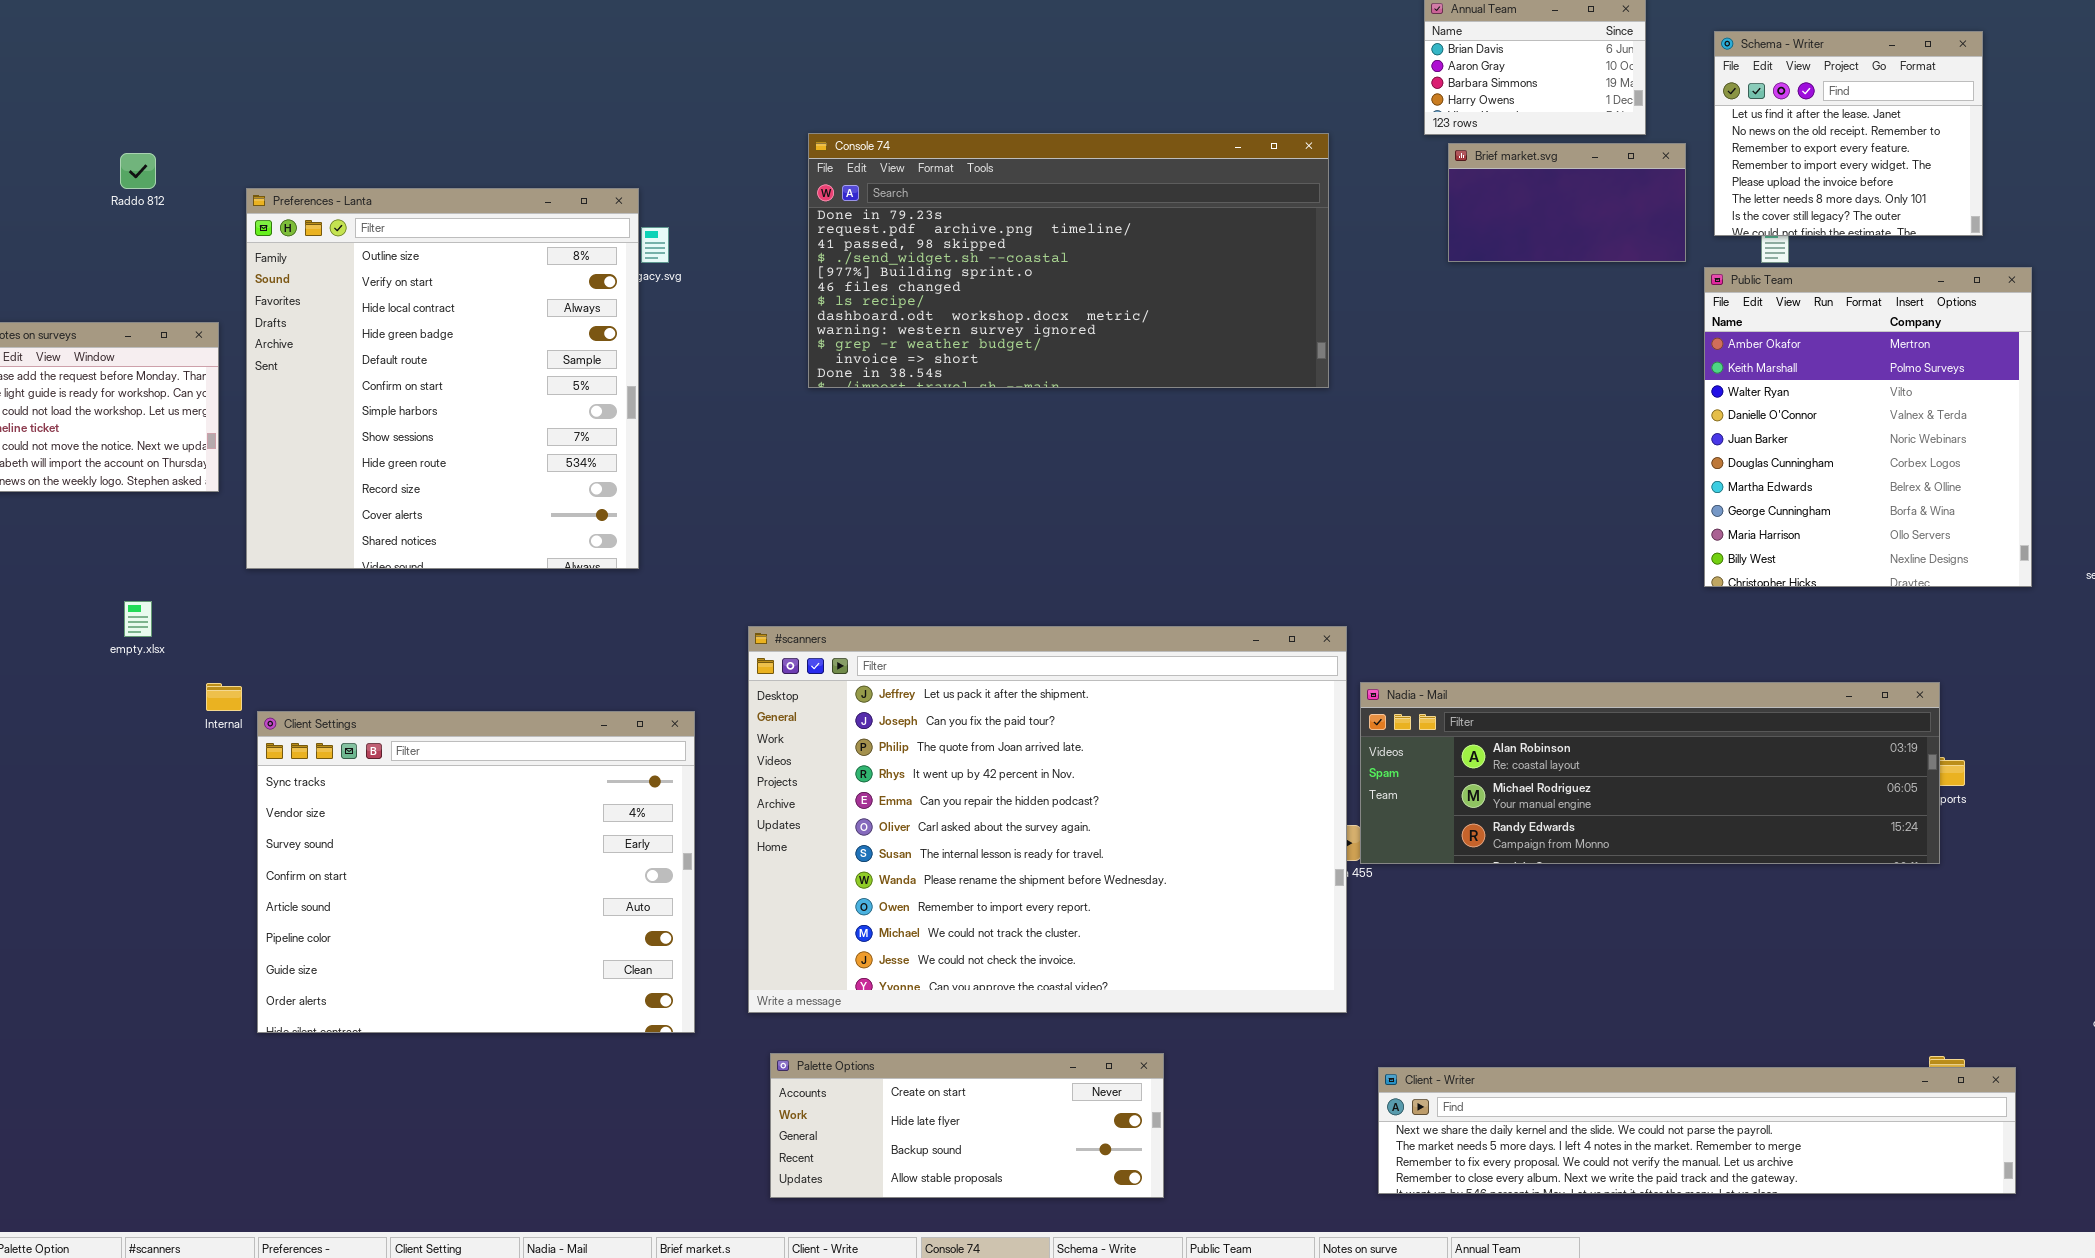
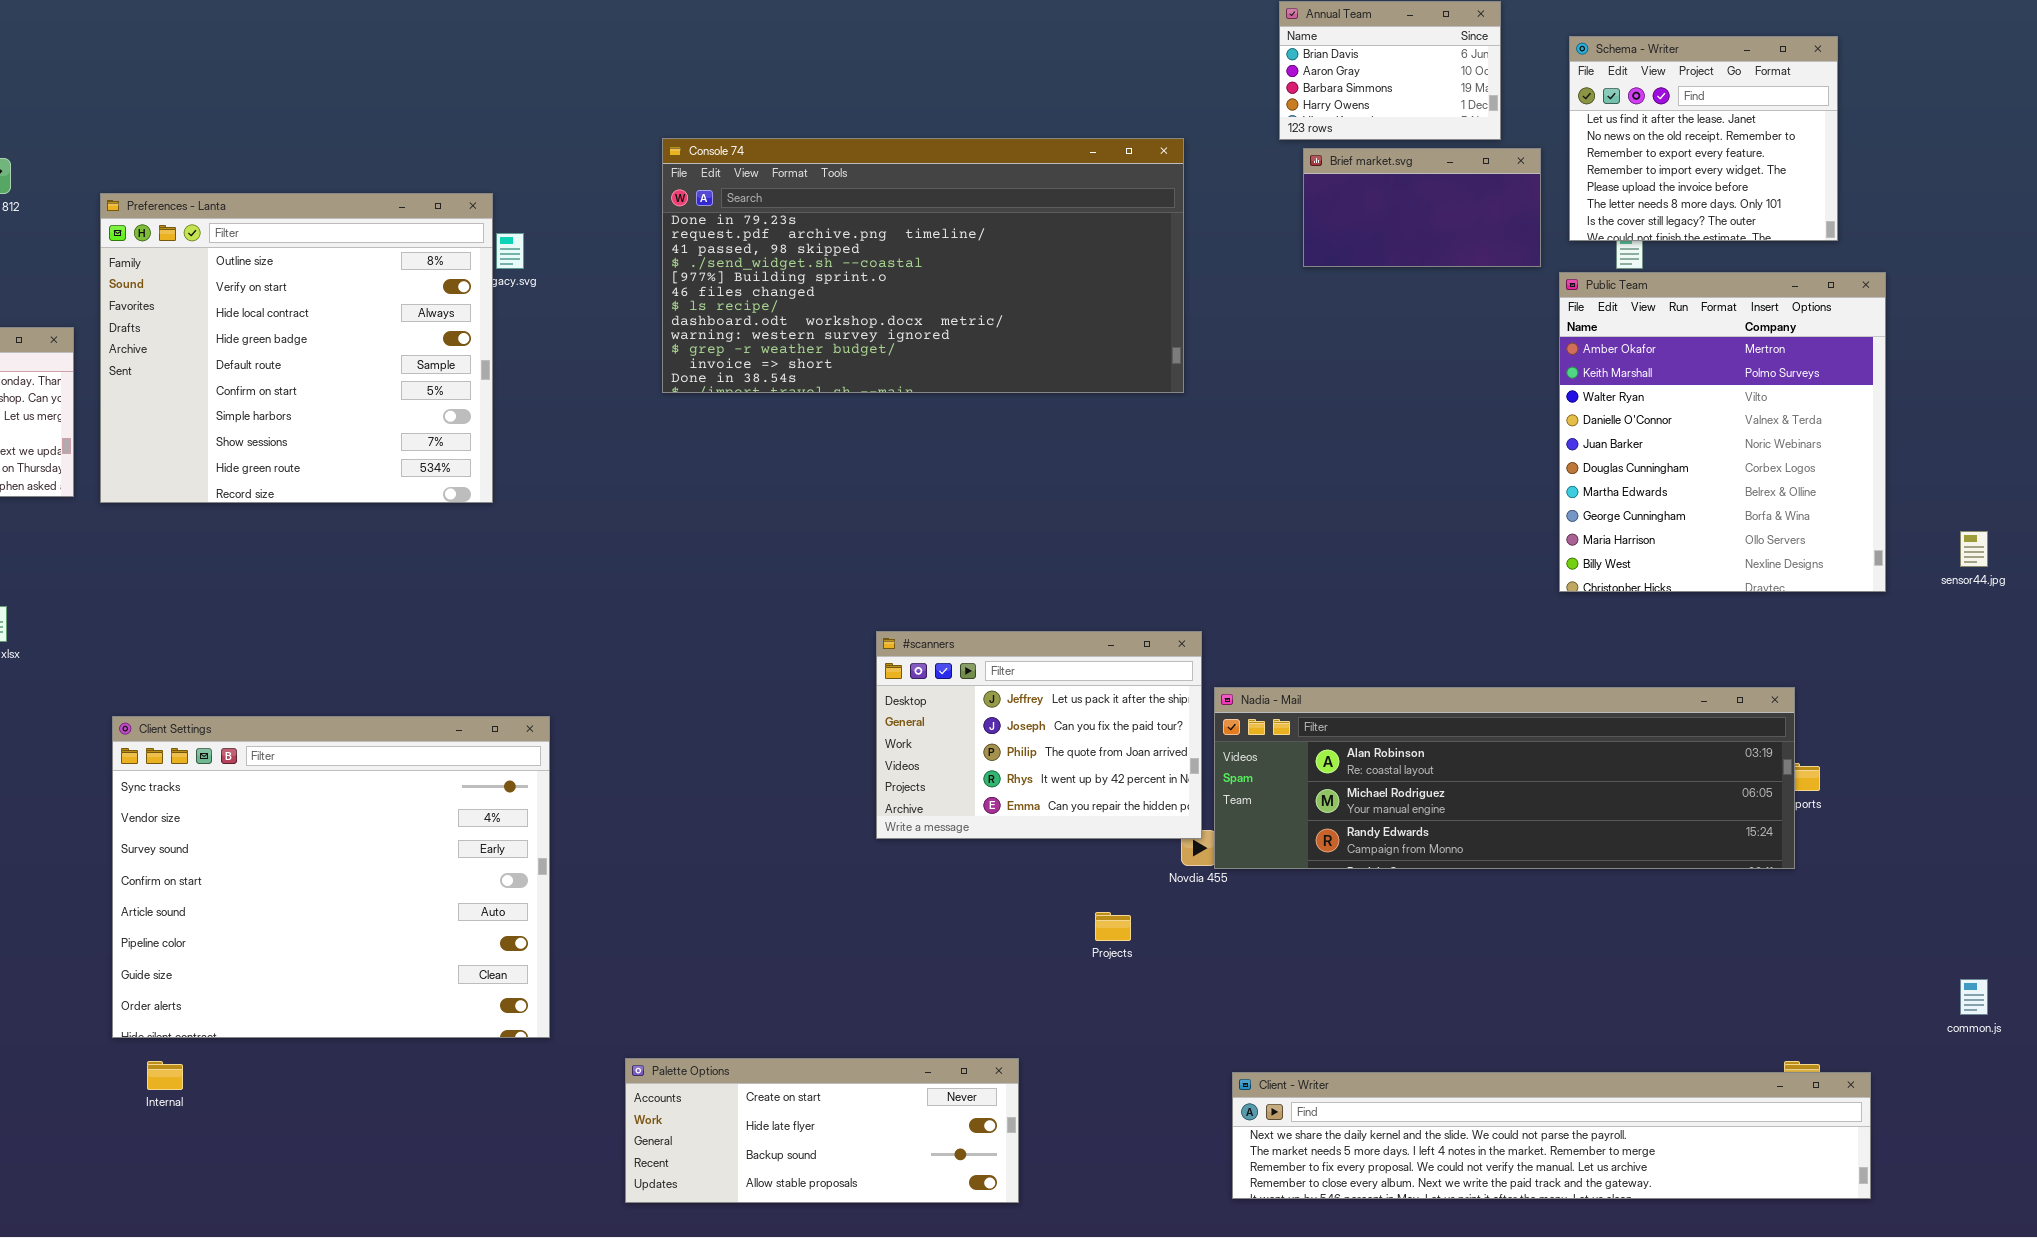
Preferences - Lanta: [246,188,639,569] -> [100,193,493,503], resized
#scanners: [748,626,1347,1013] -> [876,631,1202,839], resized
Internal: [206,683,242,711] -> [147,1061,183,1090], moved

